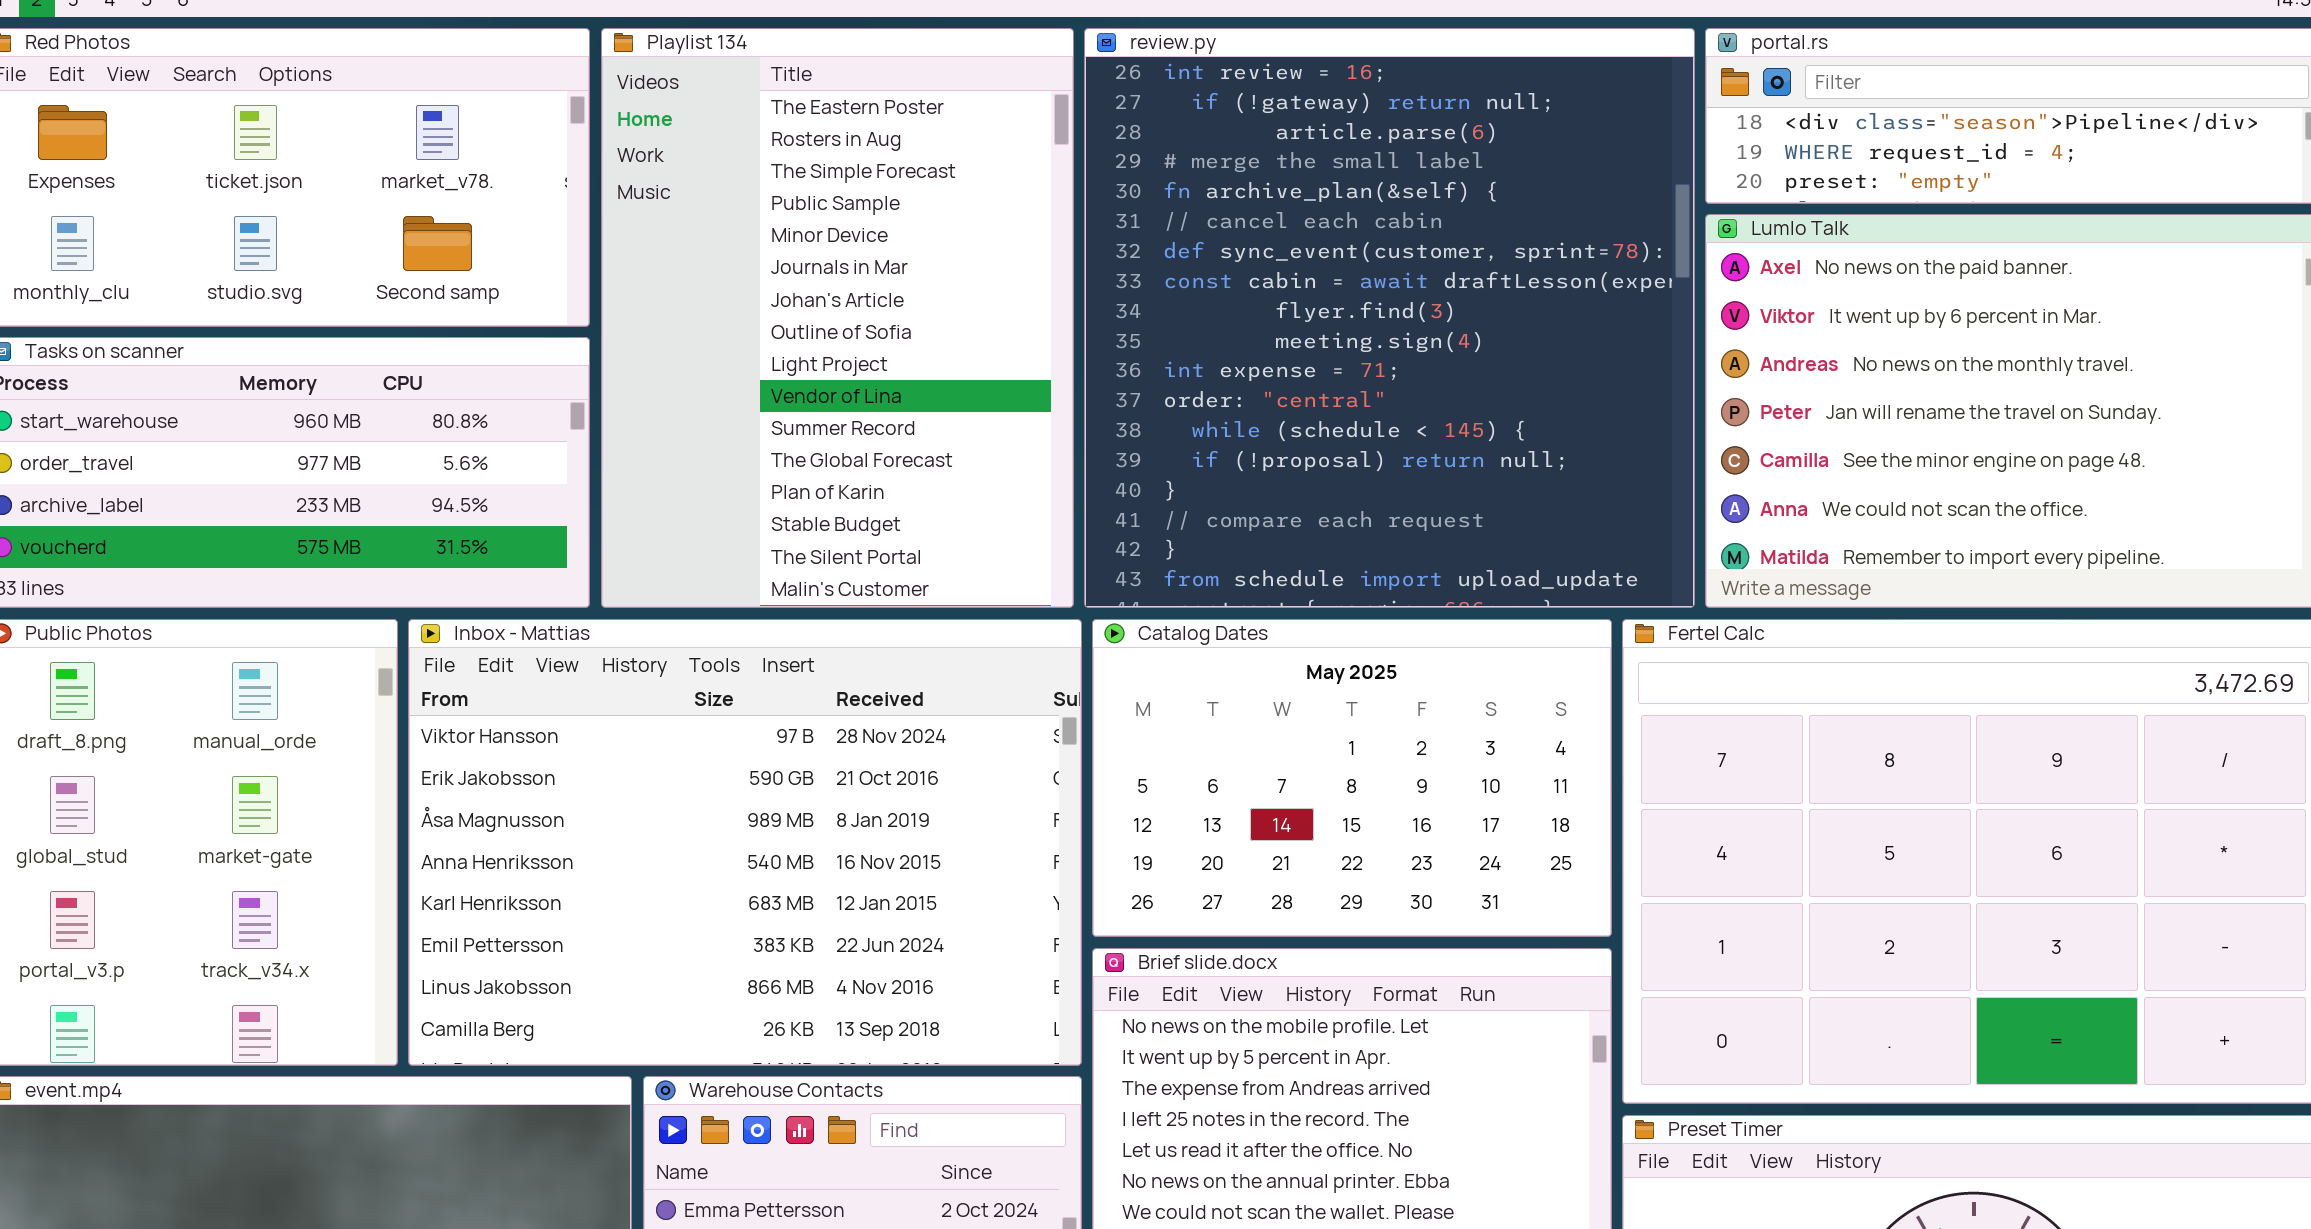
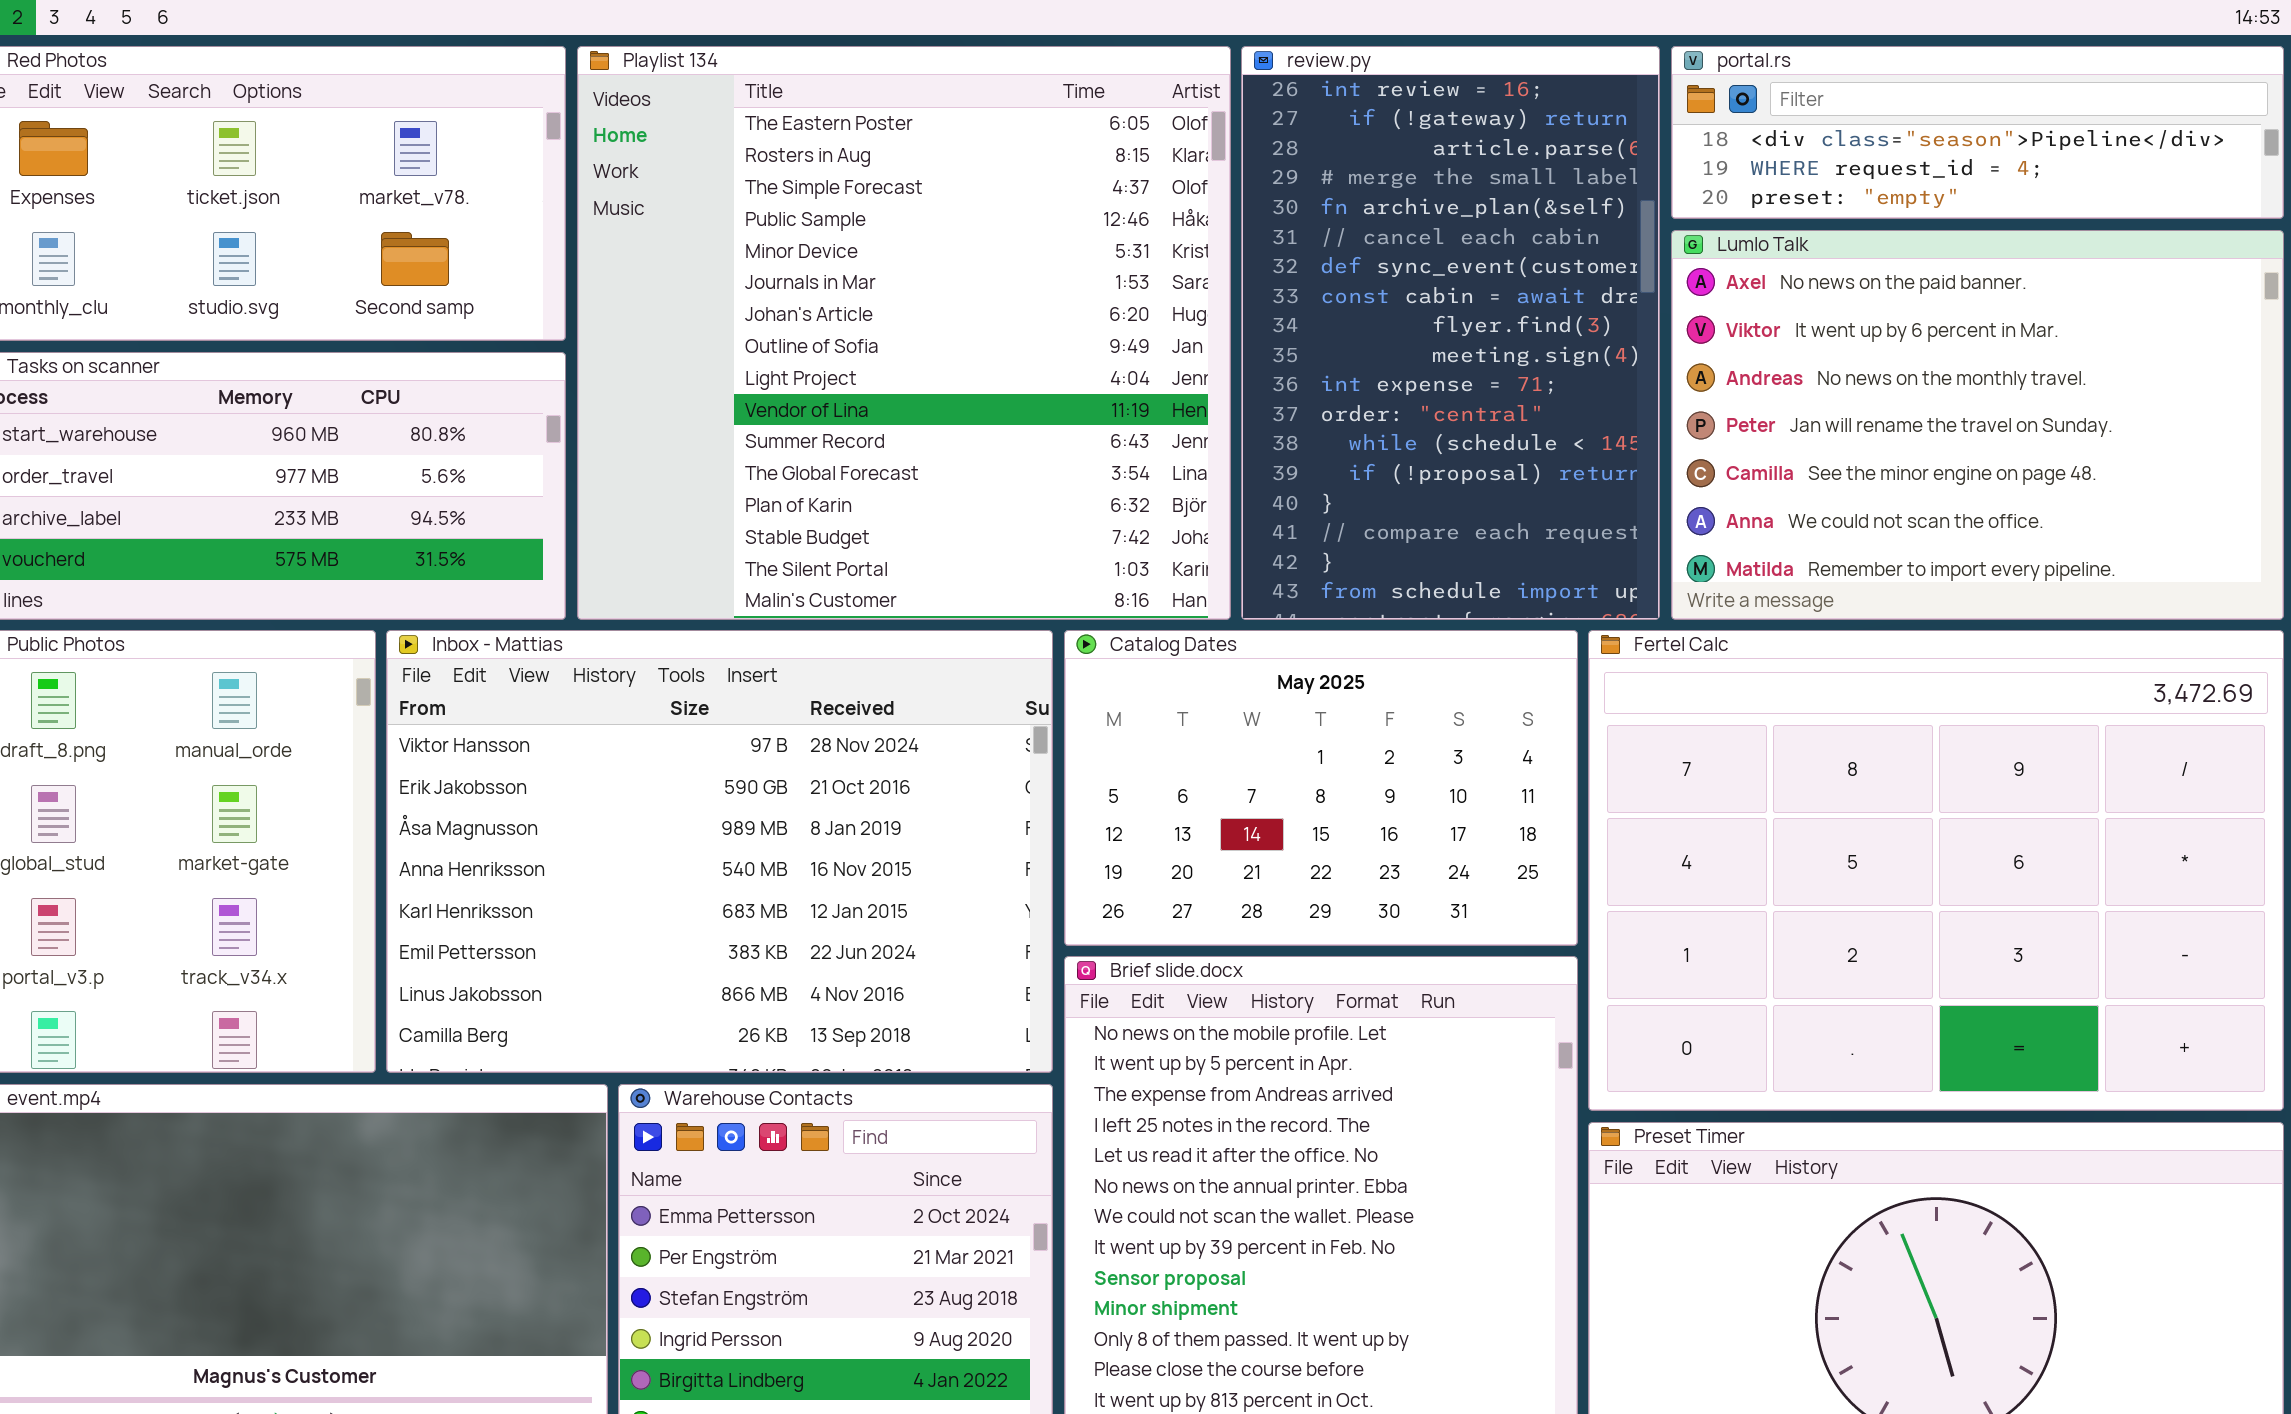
Playlist 134: [601,28,1074,608] -> [577,46,1231,620], resized
review.py: [1084,28,1695,608] -> [1241,46,1660,620], resized

